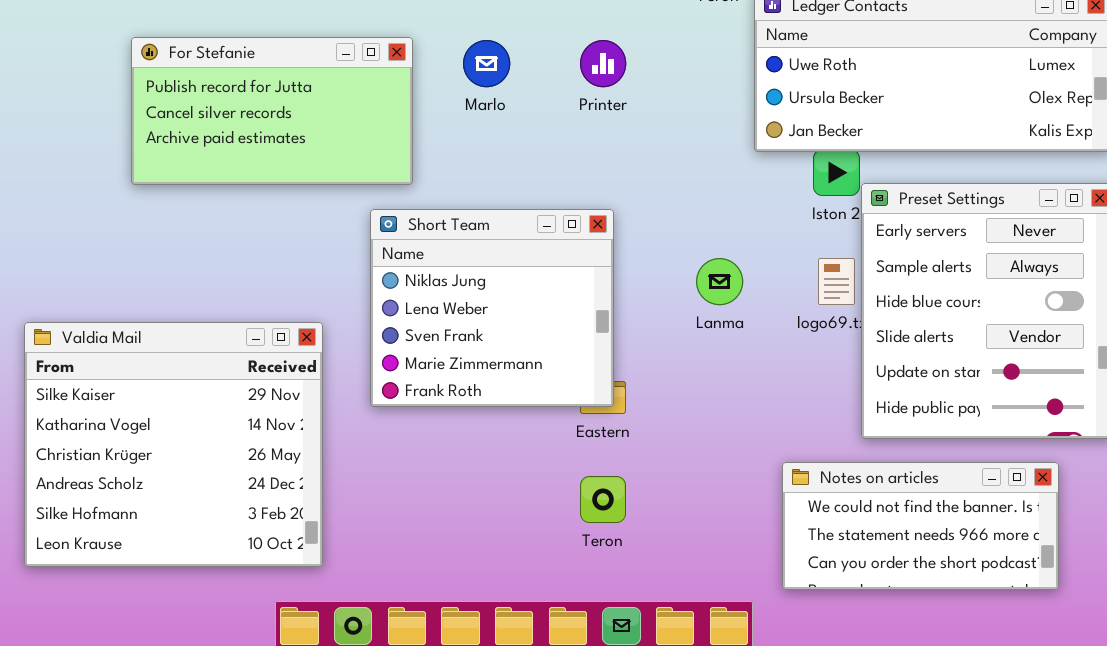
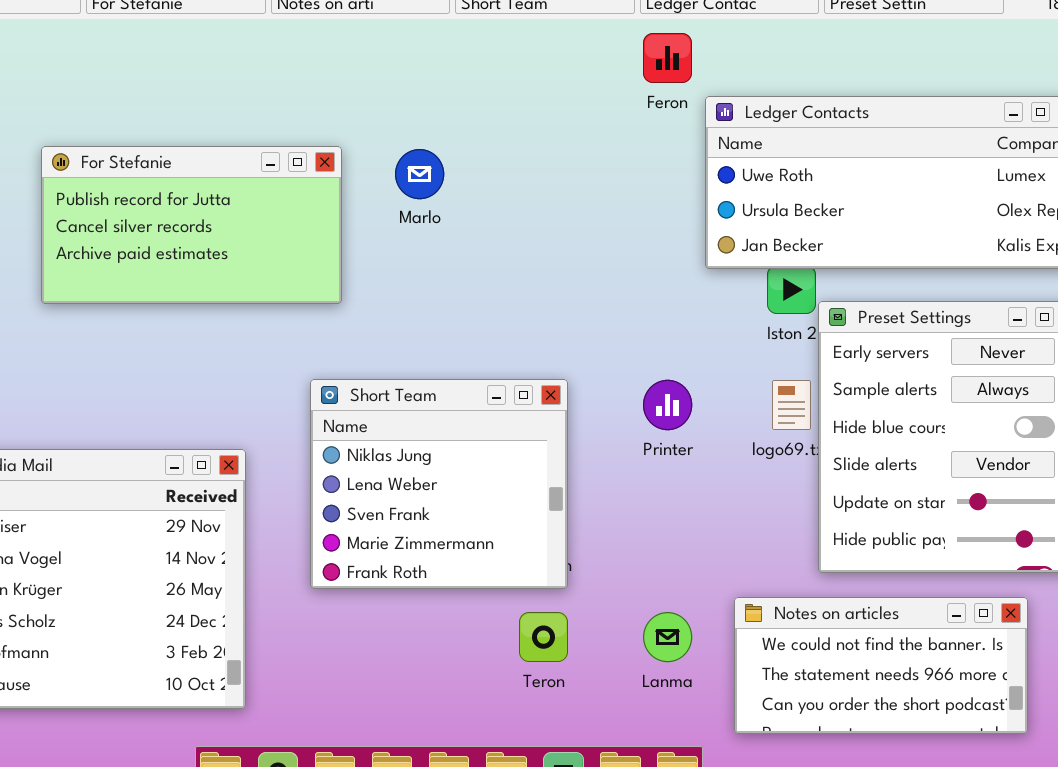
Printer: [580,40,626,87] -> [643,380,692,430], moved
Short Team: [370,209,614,407] -> [310,379,568,589], moved
Lanma: [696,258,743,305] -> [643,612,692,662], moved

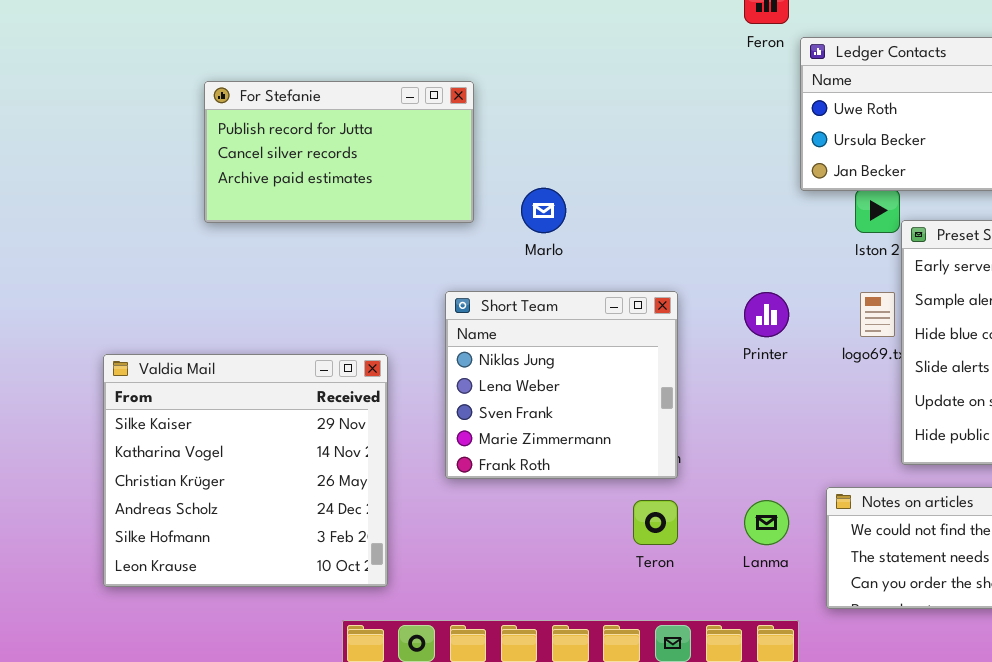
Marlo: [395,149,444,199] -> [521,188,566,233], moved

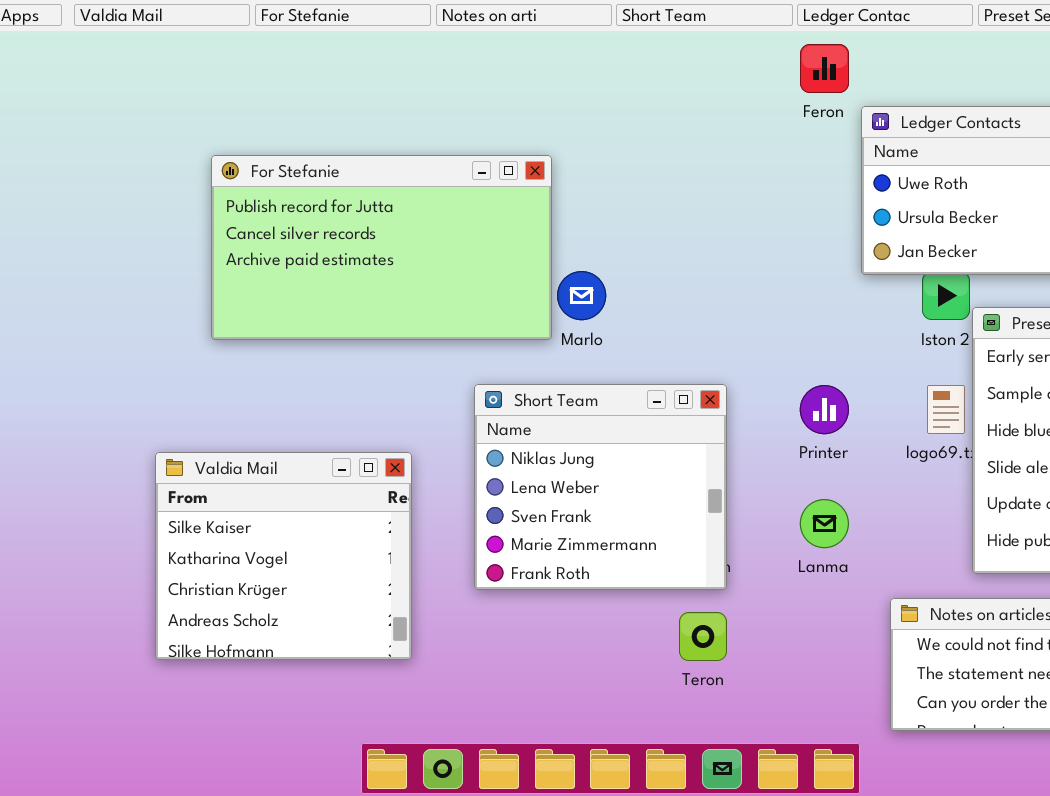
For Stefanie: [204,81,474,223] -> [211,155,552,340], resized
Valdia Mail: [103,354,388,587] -> [155,452,412,660], resized
Lanma: [744,500,789,545] -> [800,499,849,548], moved

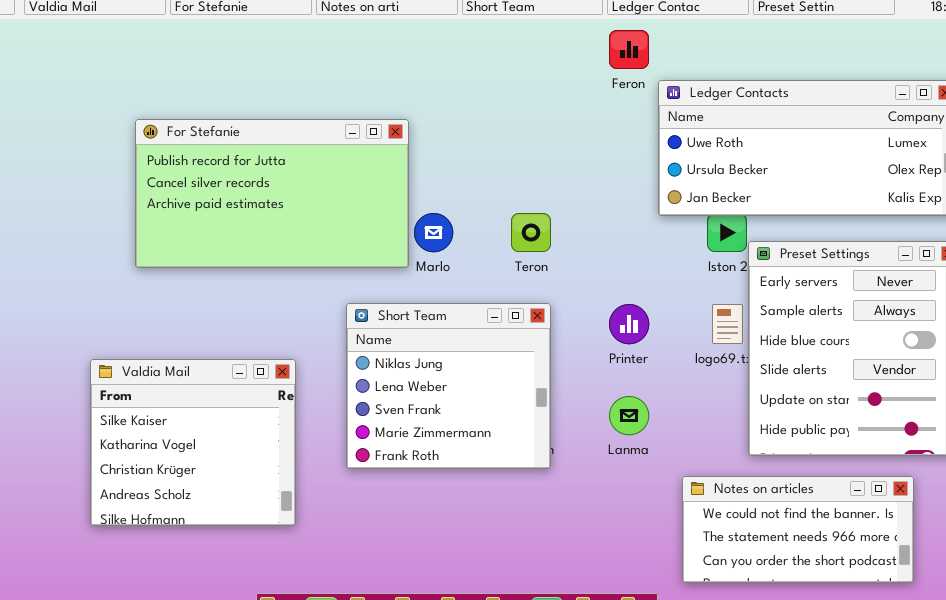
Teron: [679,612,727,661] -> [511,213,551,252], moved

